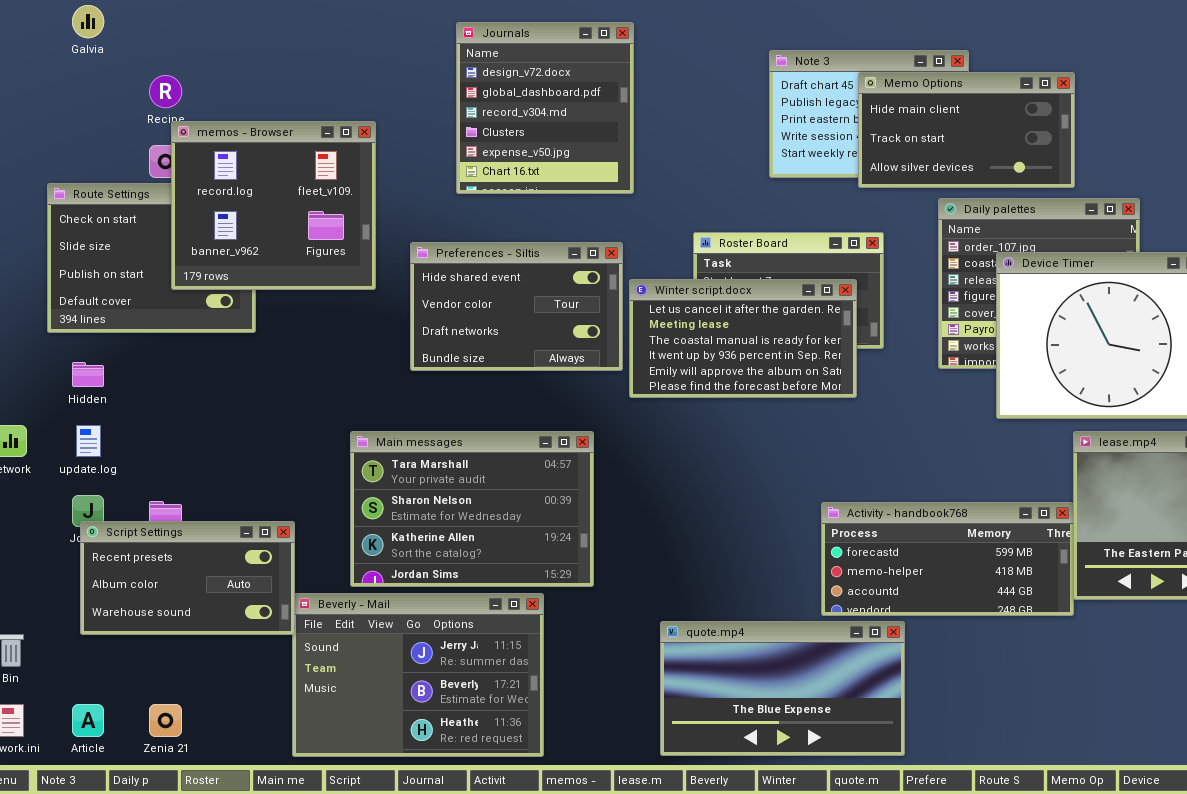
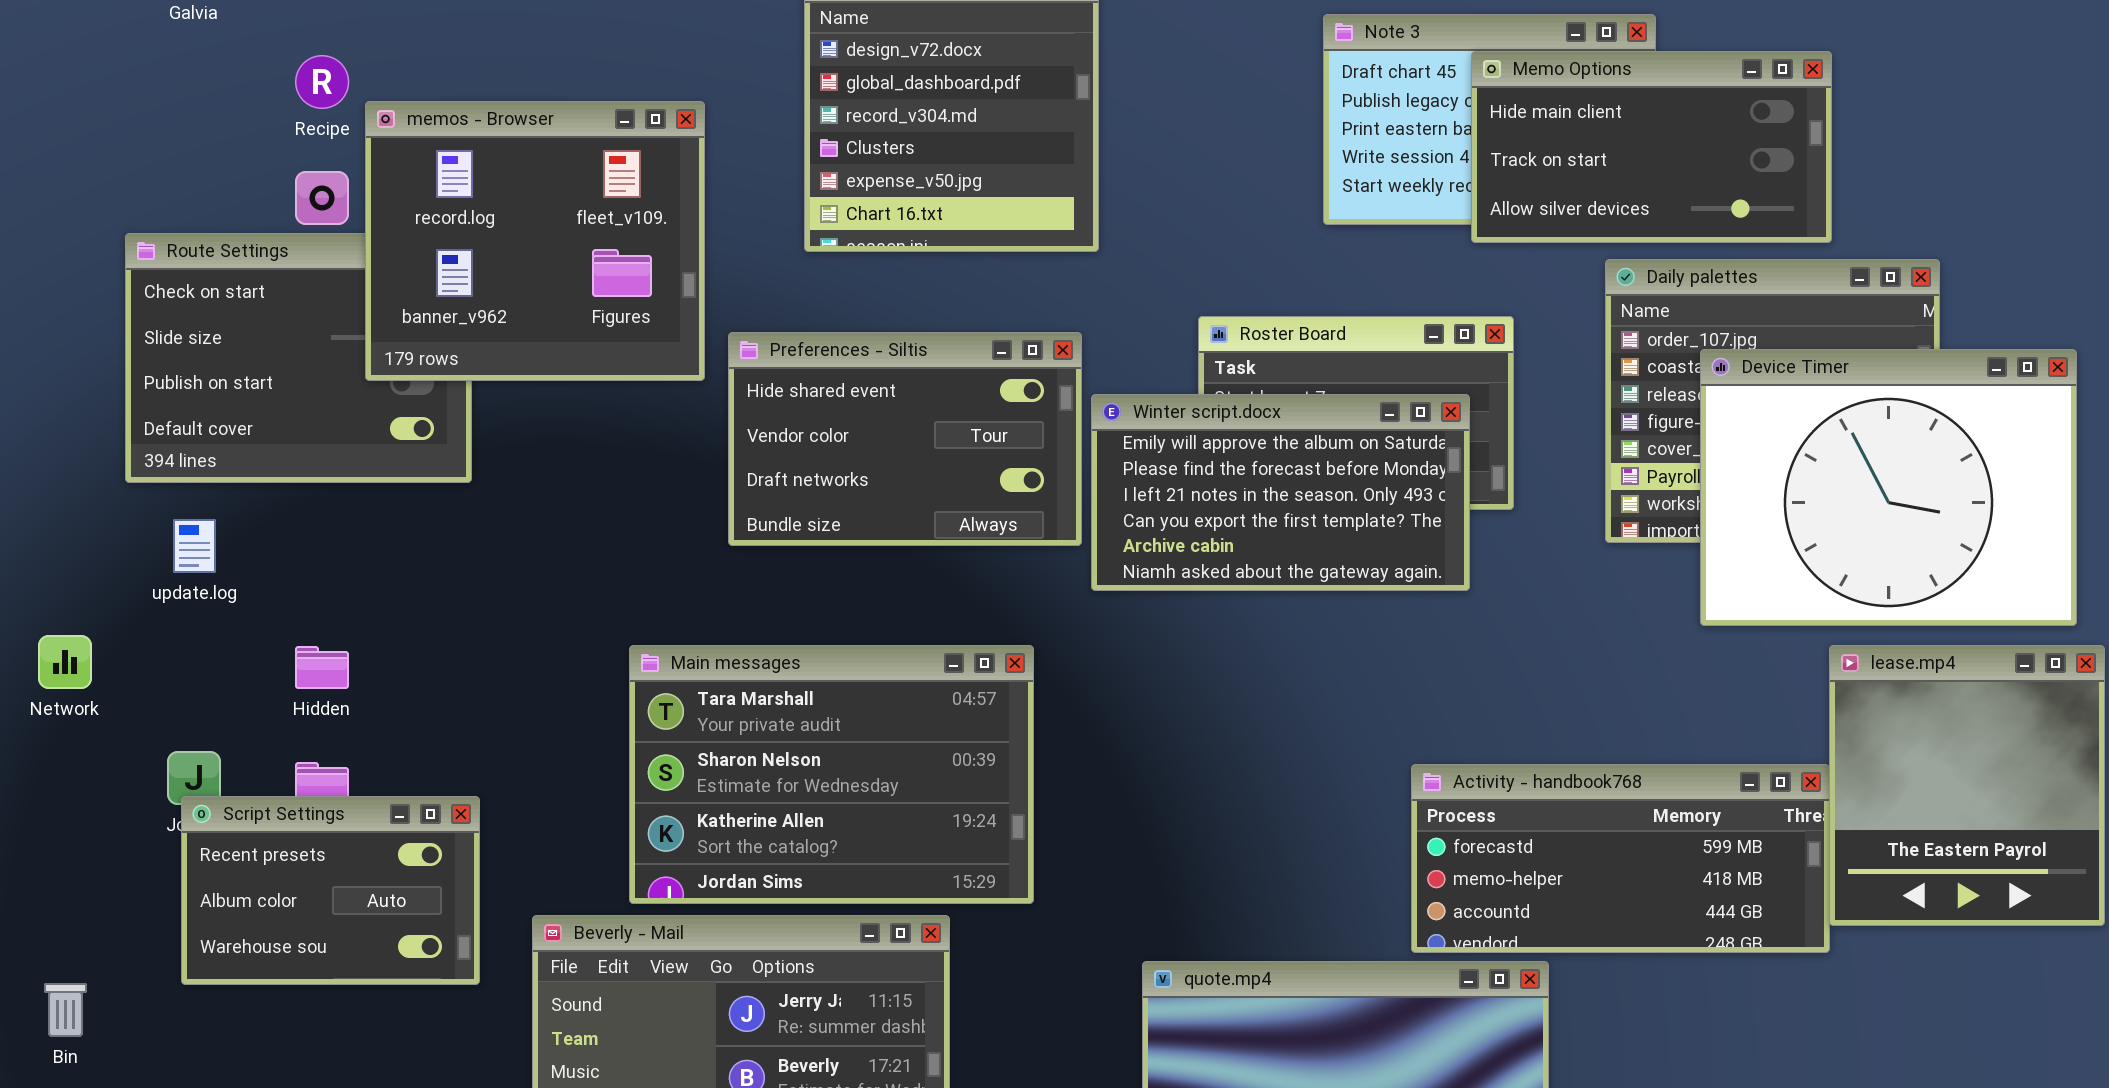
memos - Browser: [171,121,376,290] -> [365,101,705,381], moved
Winter script.docx: [629,279,857,398] -> [1091,394,1470,591], scrolled down 4 rows
Hidden: [72,362,104,387] -> [295,646,349,689], moved
update.log: [76,425,101,457] -> [173,519,216,573], moved
Script Settings: [80,521,295,635] -> [181,796,480,985], resized

